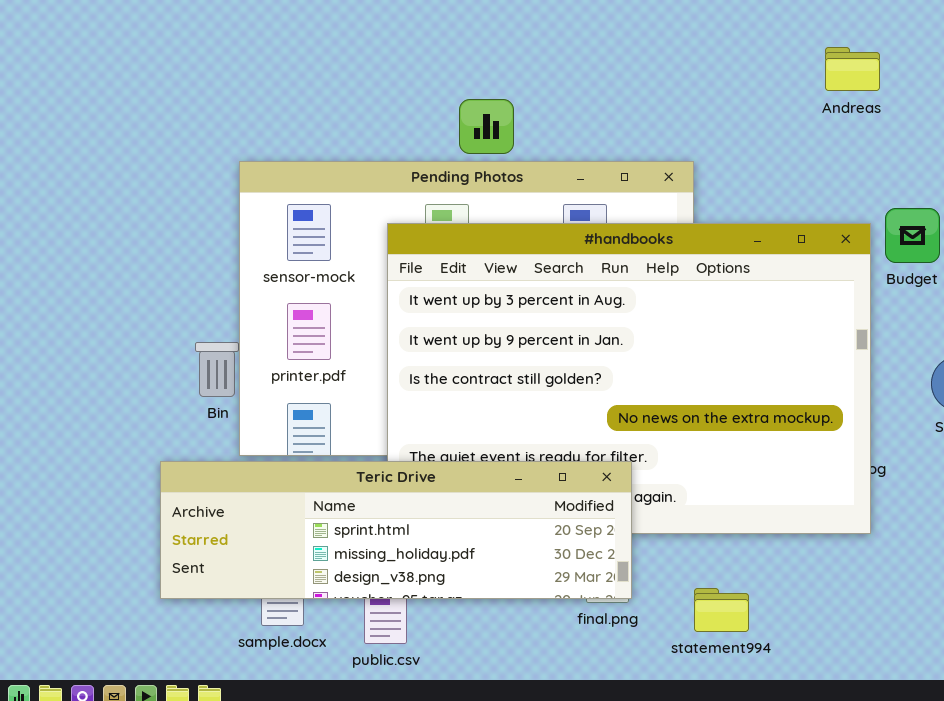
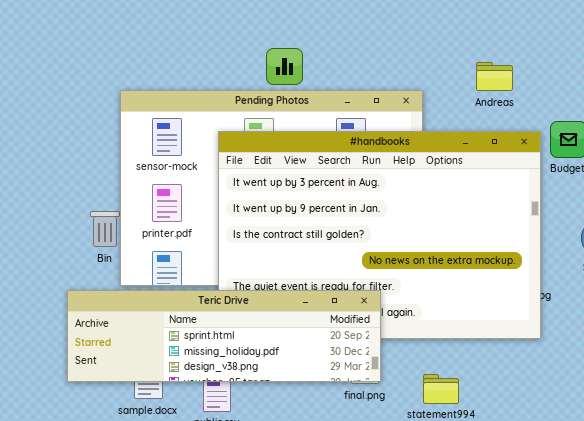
Andreas: [825,47,880,91] -> [476,62,513,91], moved

